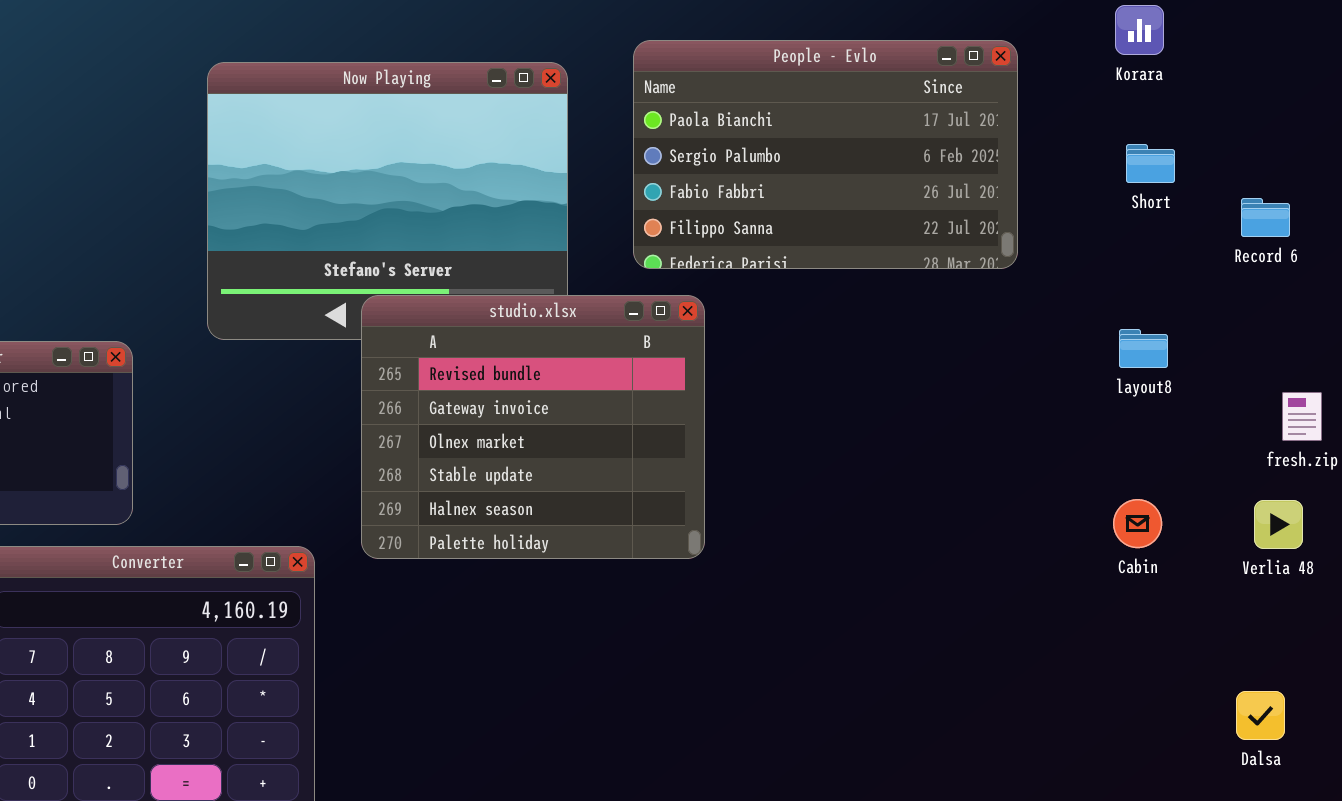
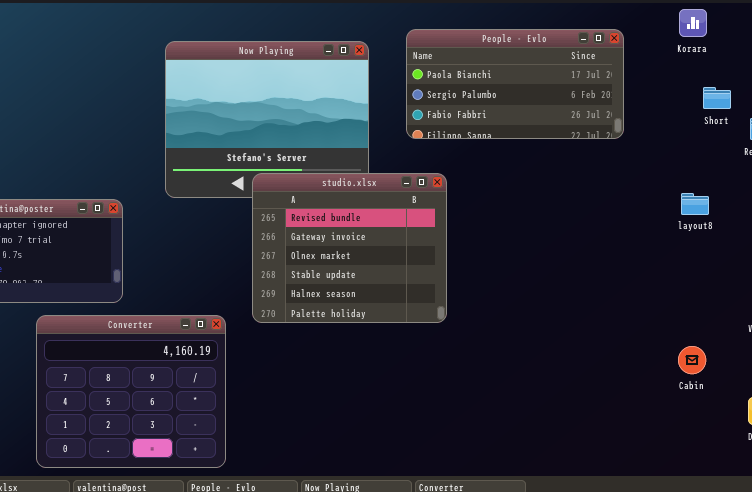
People - Evlo: [633,40,1018,269] -> [406,29,624,139], resized
Short: [1126,144,1175,183] -> [703,87,731,109], moved
Cabin: [1113,499,1162,548] -> [678,346,706,374], moved

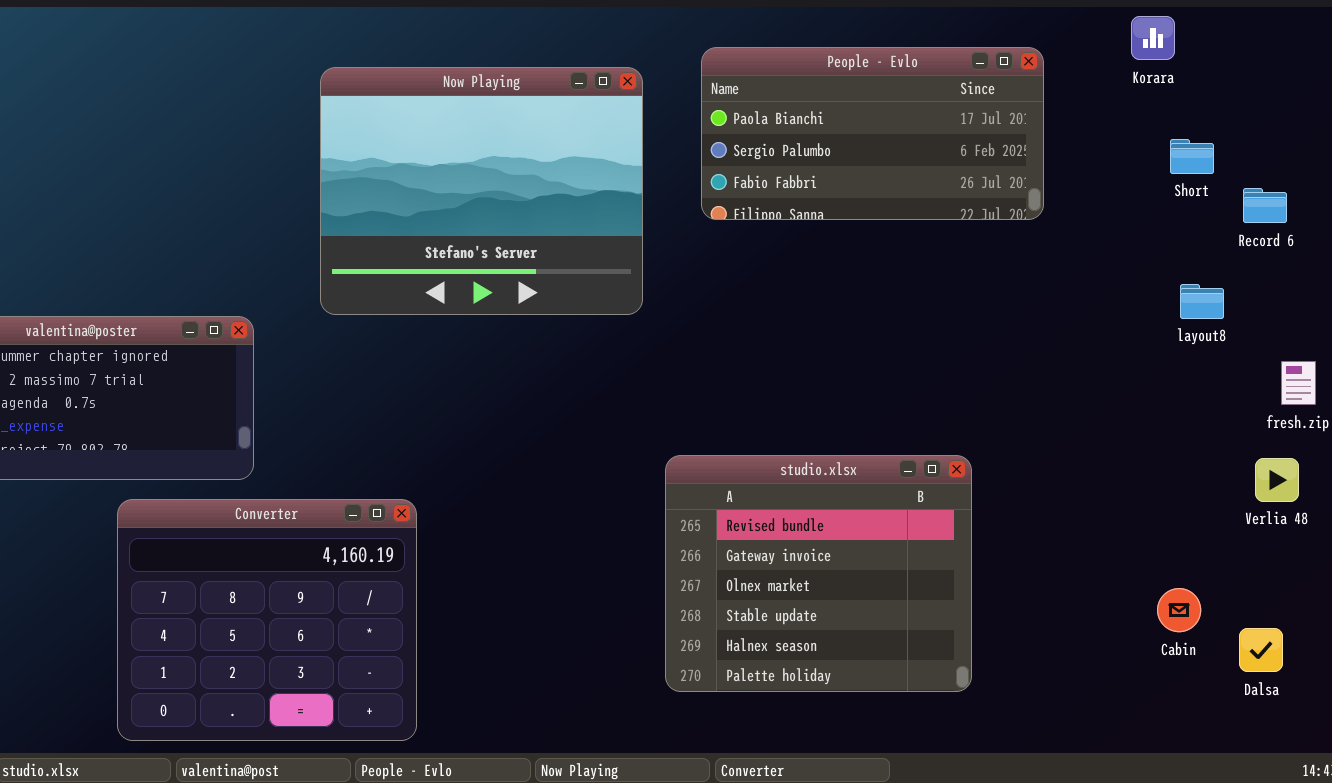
studio.xlsx: [252,173,447,323] -> [665,455,972,692], moved
layout8: [681,193,709,215] -> [1180,284,1224,319], moved
Cabin: [678,346,706,374] -> [1157,588,1201,632], moved

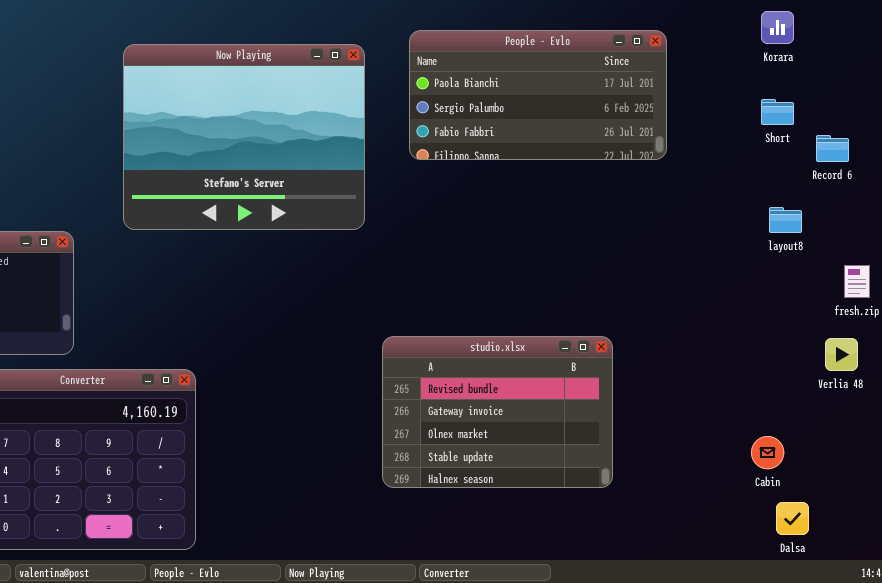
Korara: [1131,16,1175,60] -> [761,11,794,44], moved
studio.xlsx: [665,455,972,692] -> [382,336,613,488], resized
Dalsa: [1239,628,1283,672] -> [776,502,809,535], moved

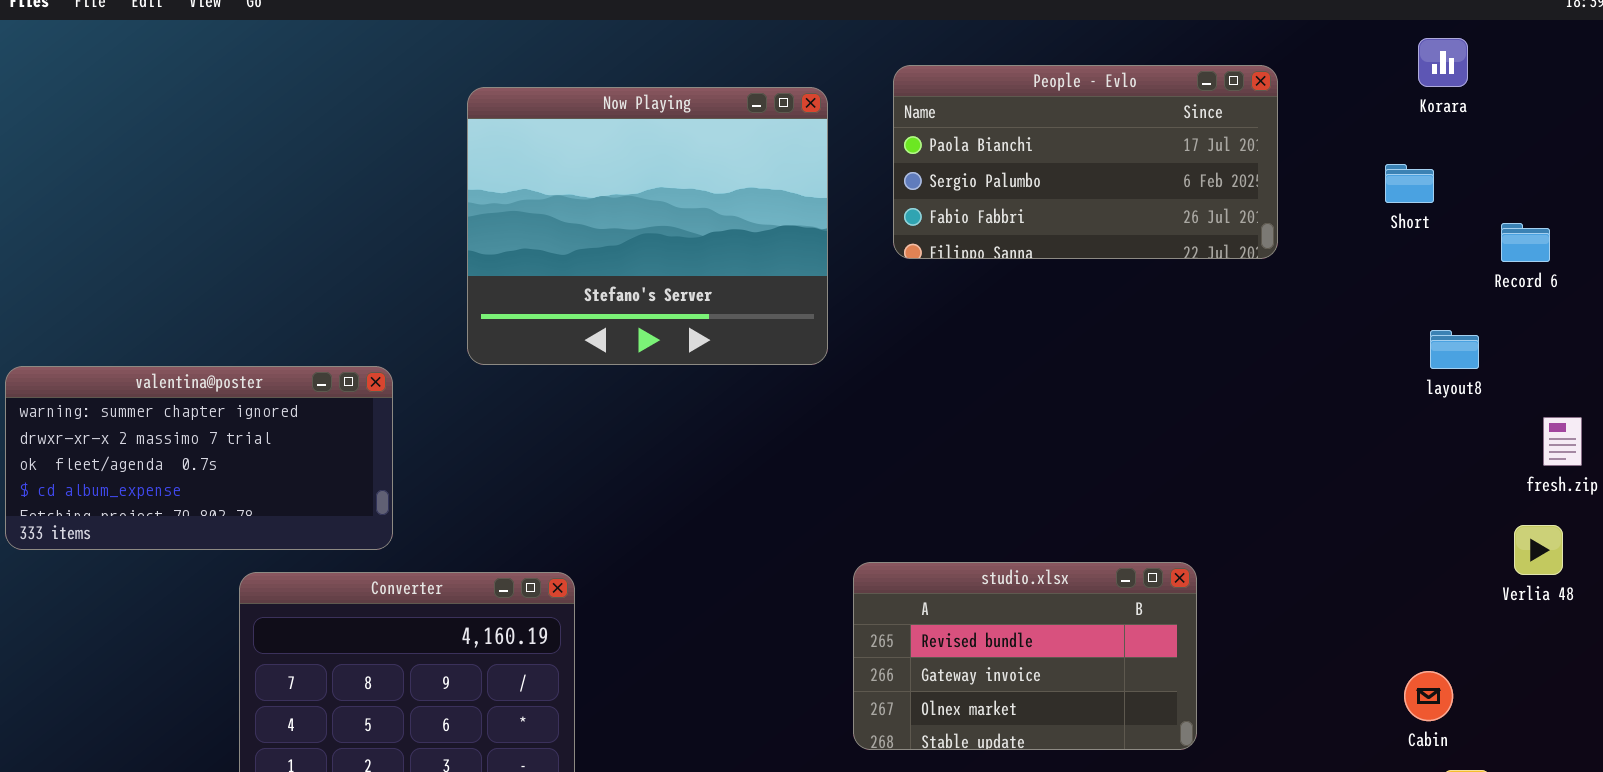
Short: [761,99,794,125] -> [1385,164,1434,203], moved
studio.xlsx: [382,336,613,488] -> [853,562,1197,750], resized

